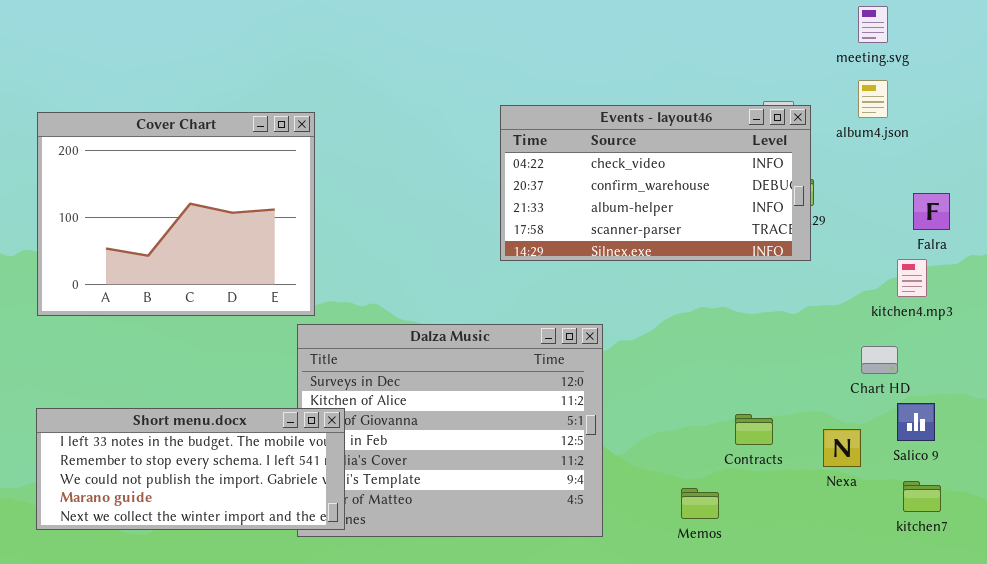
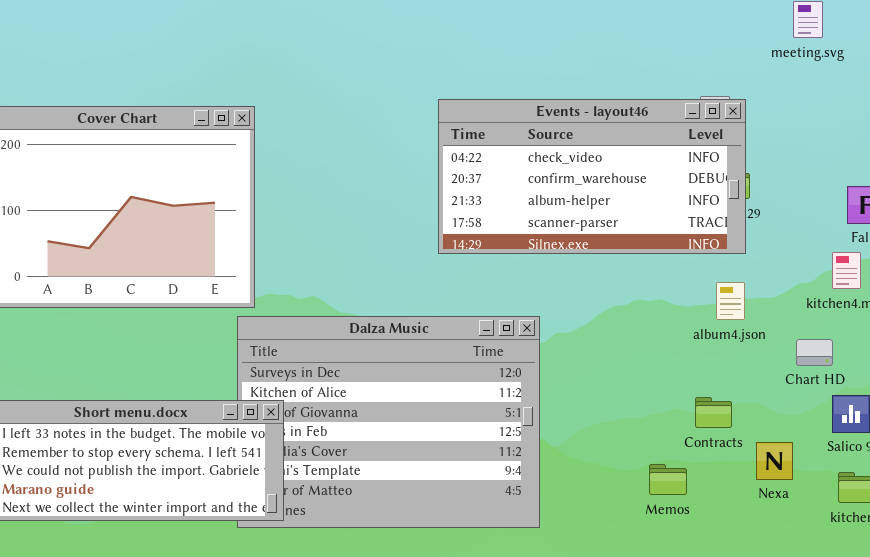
album4.json: [858,80,888,118] -> [716,282,745,320], moved
Contracts: [735,414,773,445] -> [695,397,732,428], moved
Nexa: [823,429,861,467] -> [756,442,793,480], moved
Memos: [681,488,719,519] -> [649,464,687,495], moved

